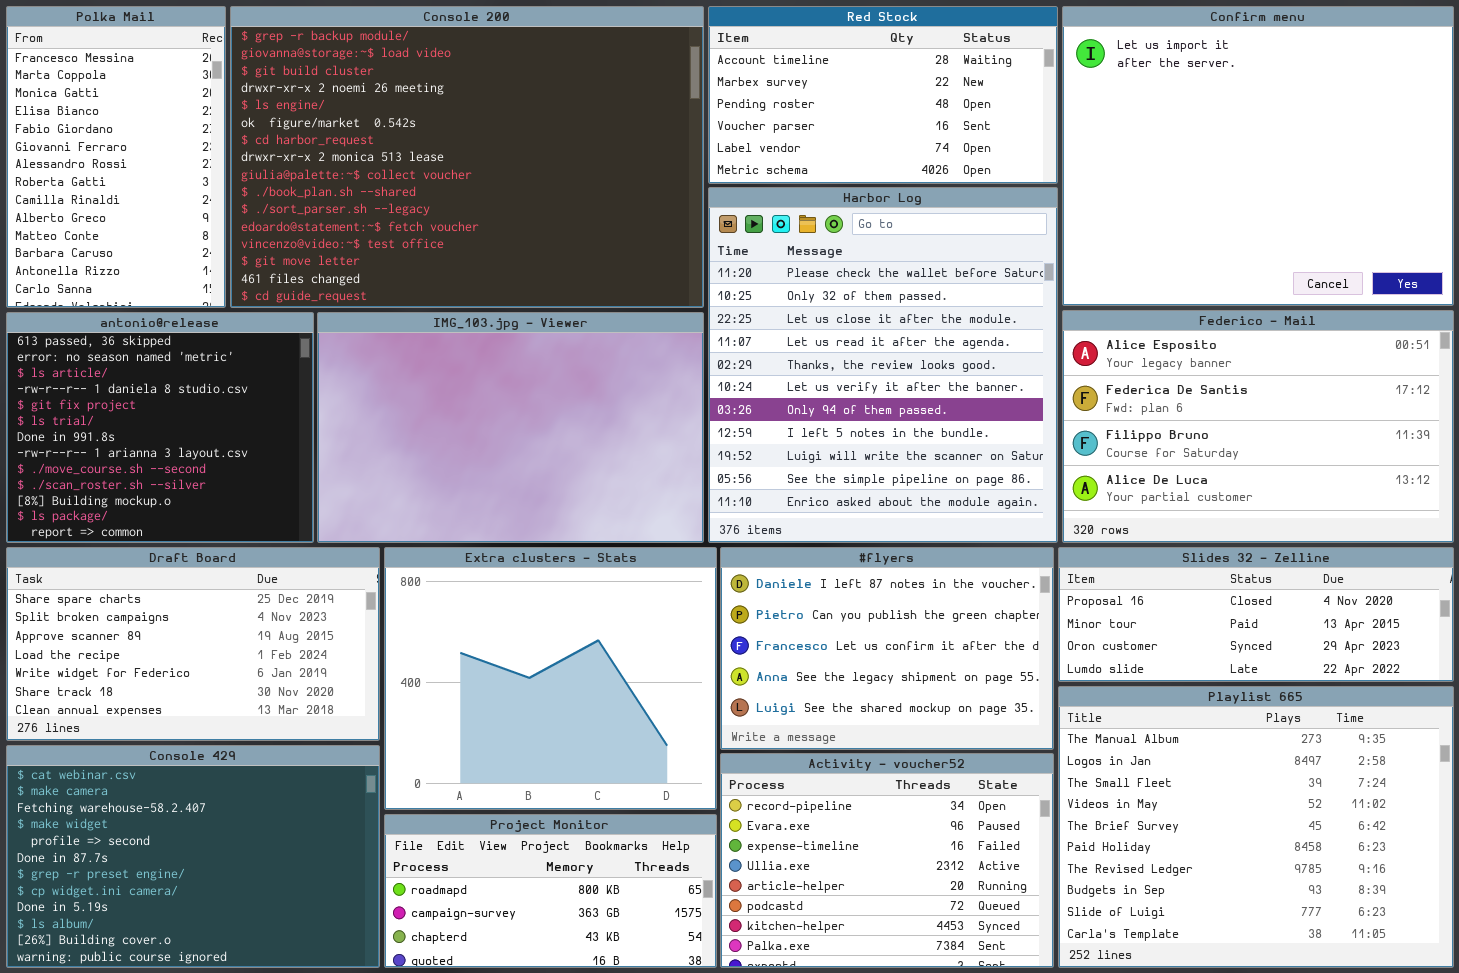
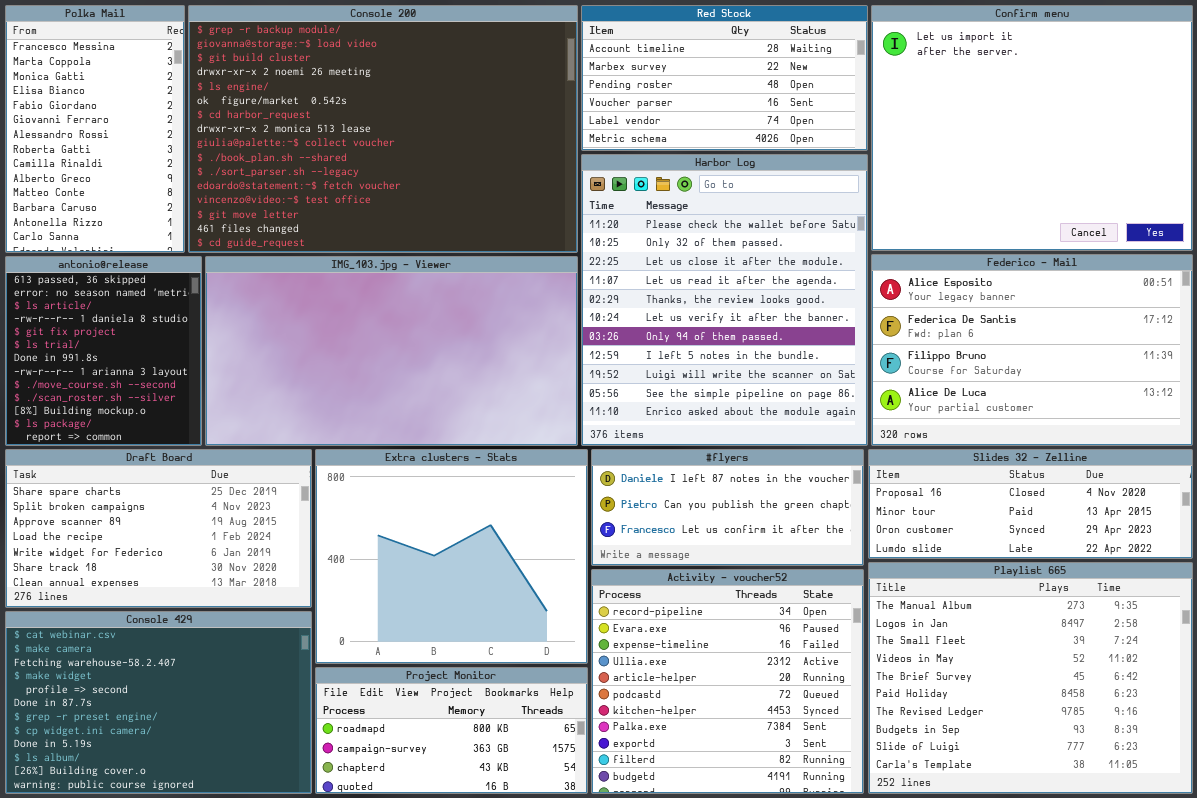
antonio@release: [6,312,314,543] -> [5,256,202,446], resized
IMG_103.jpg - Viewer: [317,312,704,543] -> [205,256,578,446], resized
#flyers: [720,547,1054,750] -> [591,449,864,566], resized
Activity - voucher52: [720,753,1054,968] -> [591,569,864,794], resized

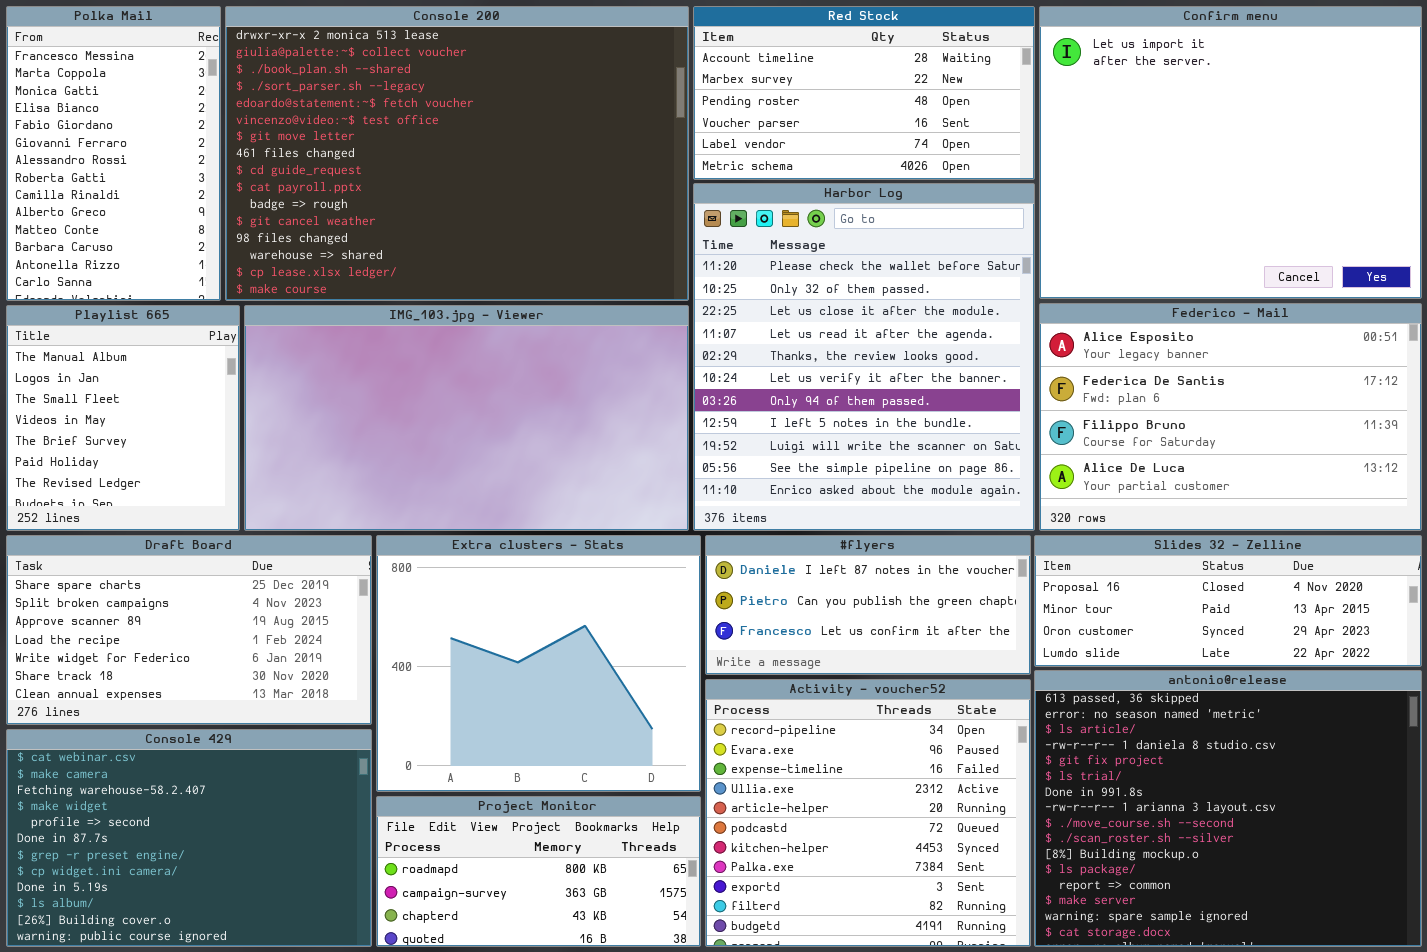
Console 200: [188,5,578,253] -> [225,6,689,301], scrolled down 7 rows
antonio@release: [5,256,202,446] -> [1034,670,1422,947], moved, resized
Playlist 665: [868,562,1193,794] -> [6,305,240,531], moved, resized

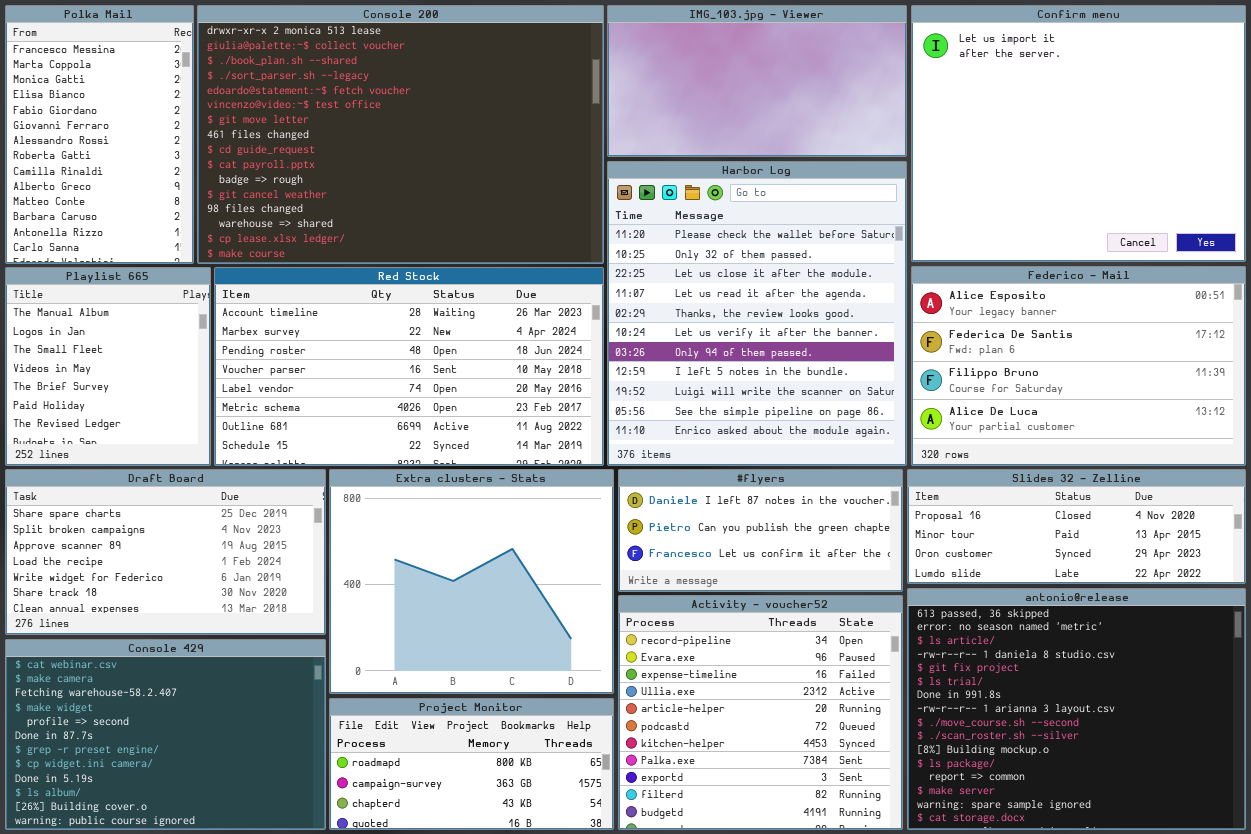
Red Stock: [693,6,1035,180] -> [214,267,604,466], moved, resized
IMG_103.jpg - Viewer: [244,305,689,531] -> [607,5,907,157], moved, resized

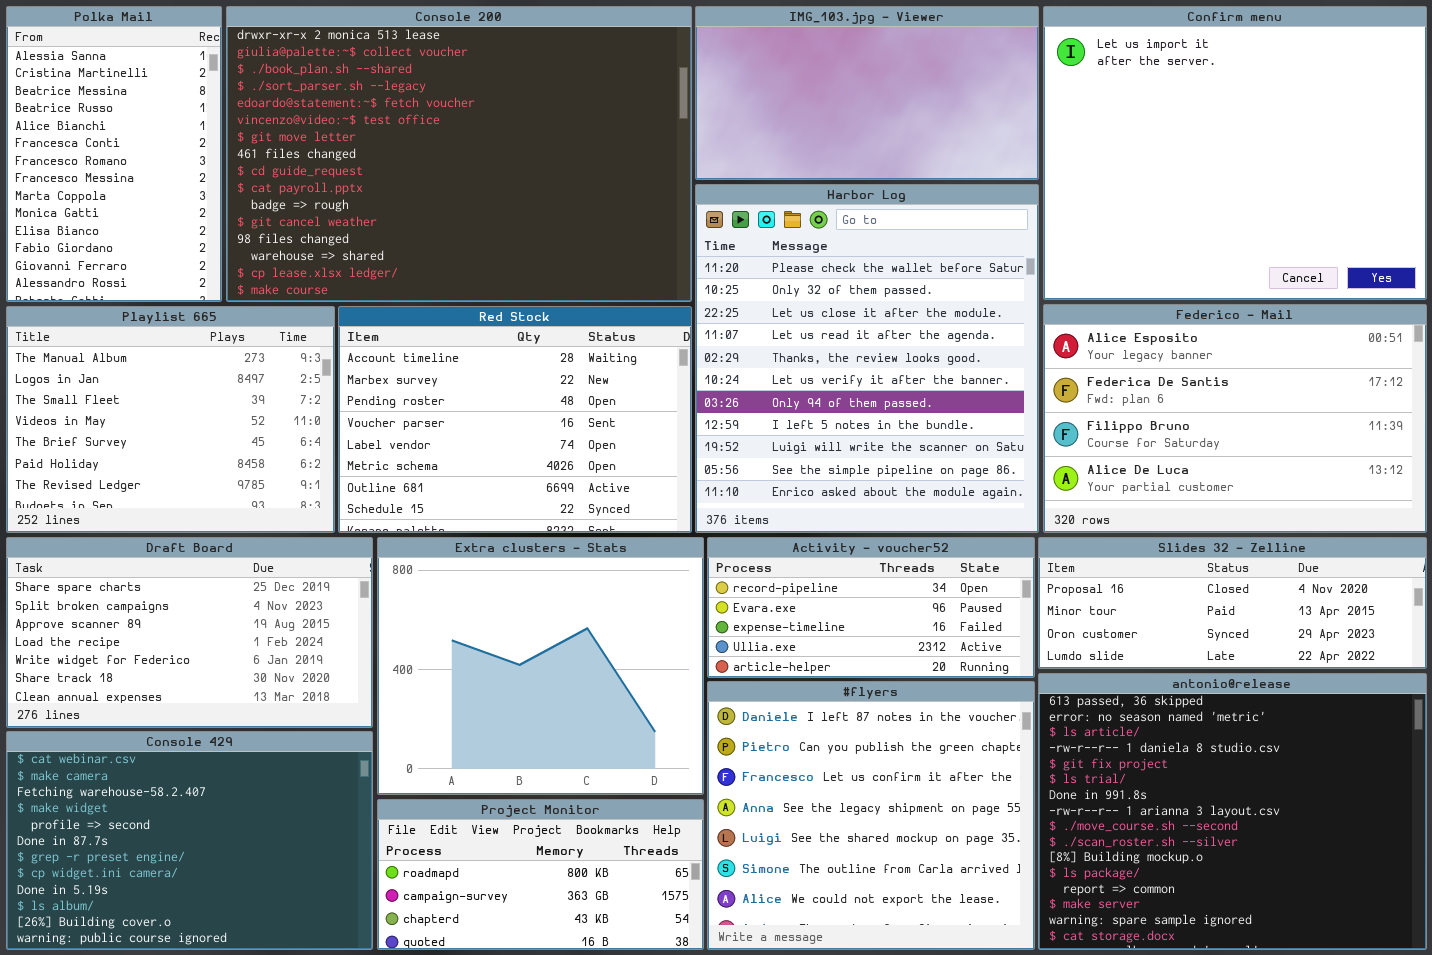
Polka Mail: [5,5,194,264] -> [6,6,222,302], scrolled up 7 rows
Playlist 665: [5,267,211,466] -> [6,306,335,533], resized
Red Stock: [214,267,604,466] -> [338,306,692,533], resized
#flyers: [618,469,903,592] -> [707,681,1035,950], moved, resized
Activity - voucher52: [618,595,903,830] -> [707,537,1035,678], moved, resized

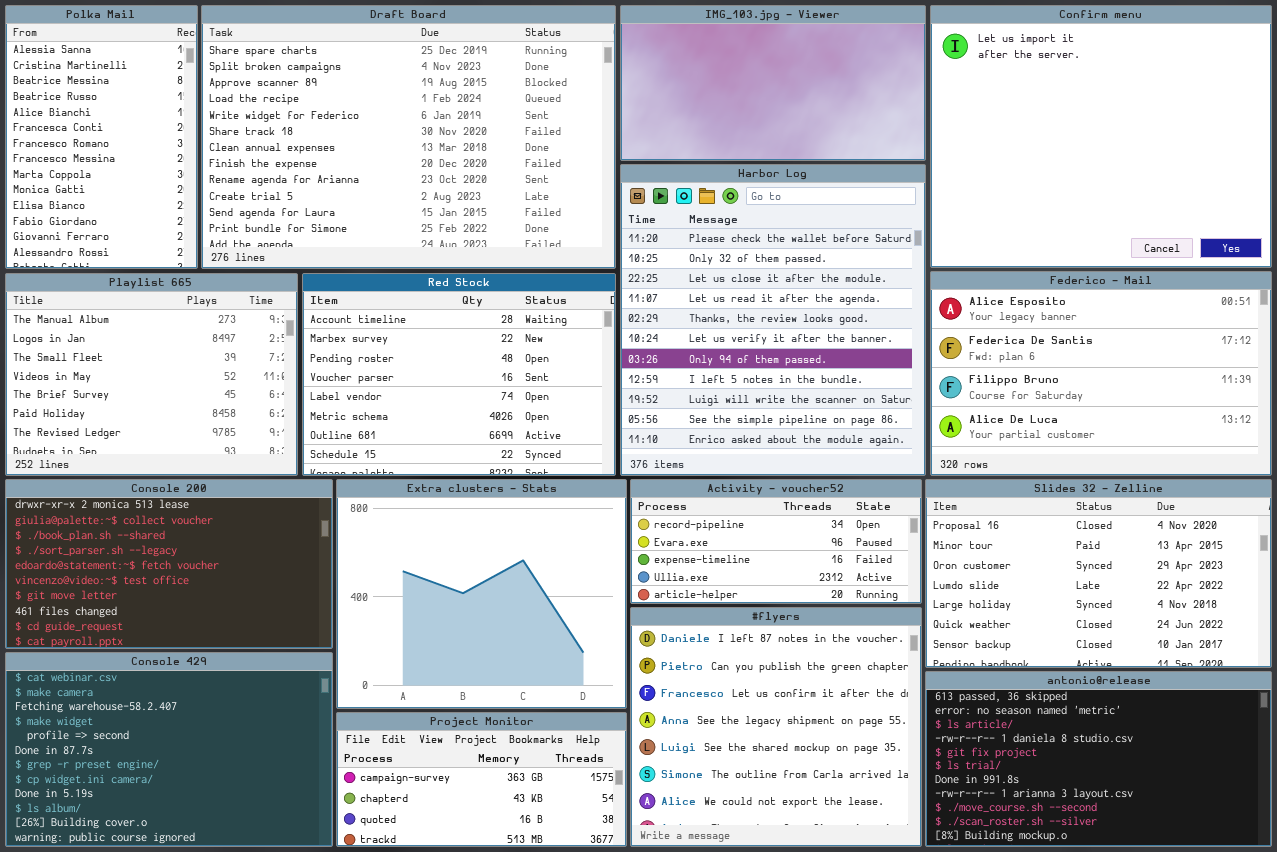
Console 200: [226,6,692,302] -> [5,479,333,649], moved, resized
Draft Board: [6,537,373,728] -> [201,5,616,269], moved, resized
Slides 32 - Zelline: [1038,537,1427,669] -> [925,479,1272,668], resized
antonio@release: [1038,673,1427,950] -> [925,671,1272,847], resized
Project Monitor: [377,799,704,950] -> [336,712,627,847], scrolled down 1 row

